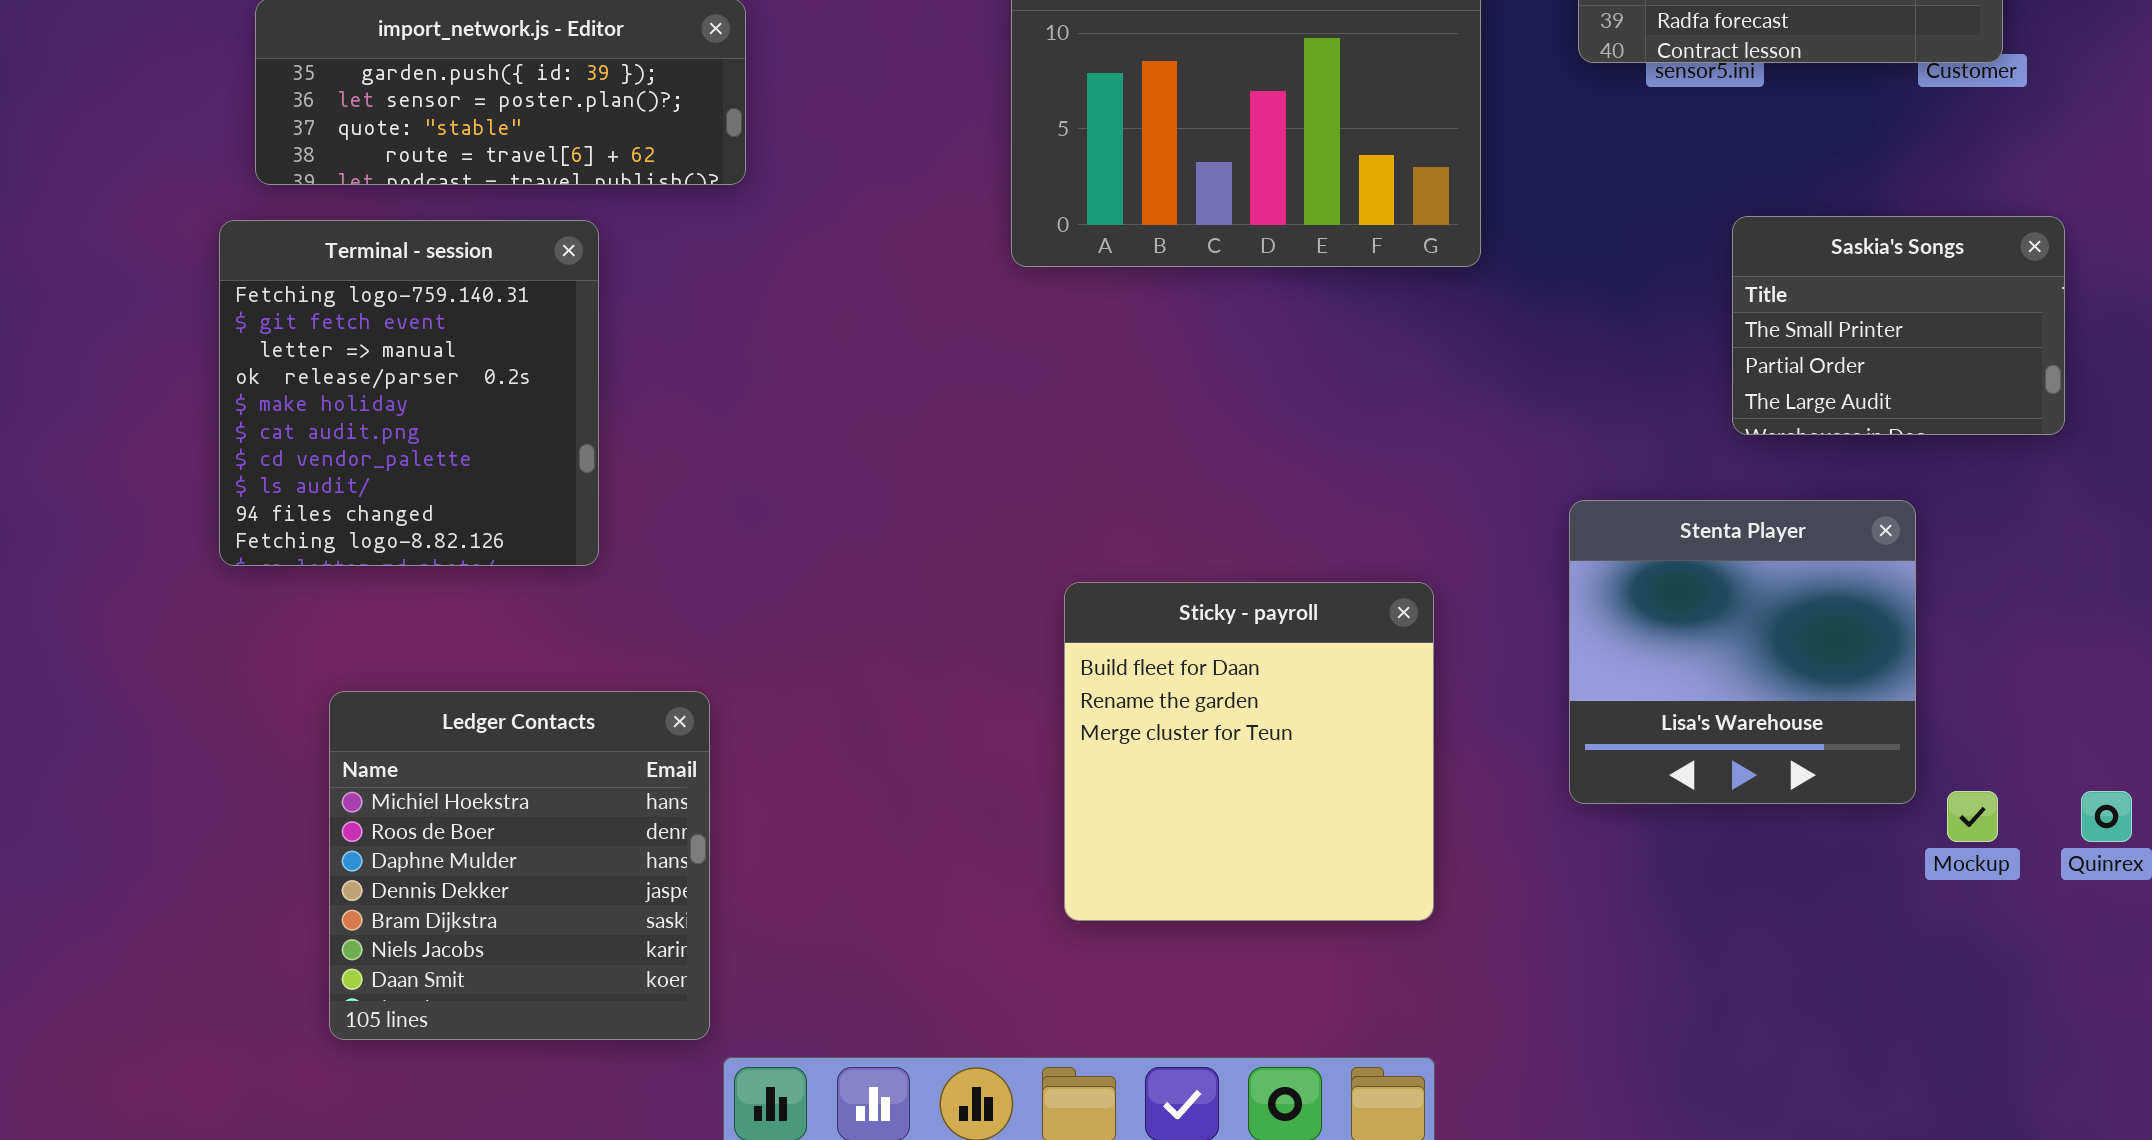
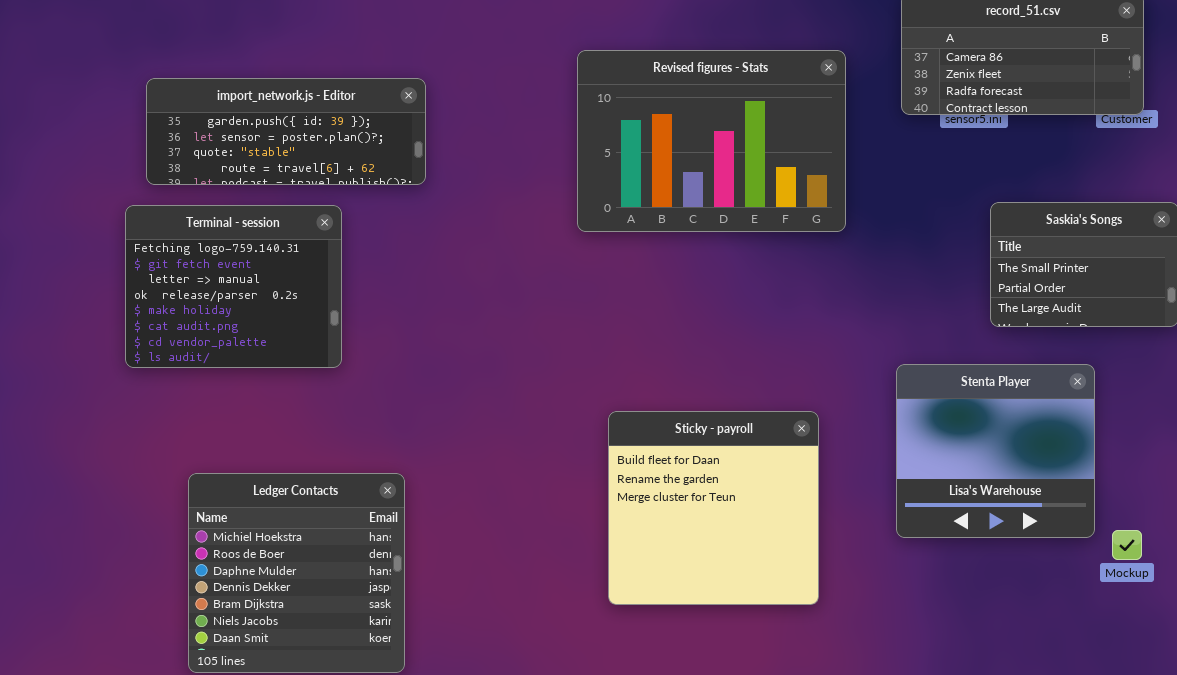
Terminal - session: [219,220,599,566] -> [125,205,342,368], resized

